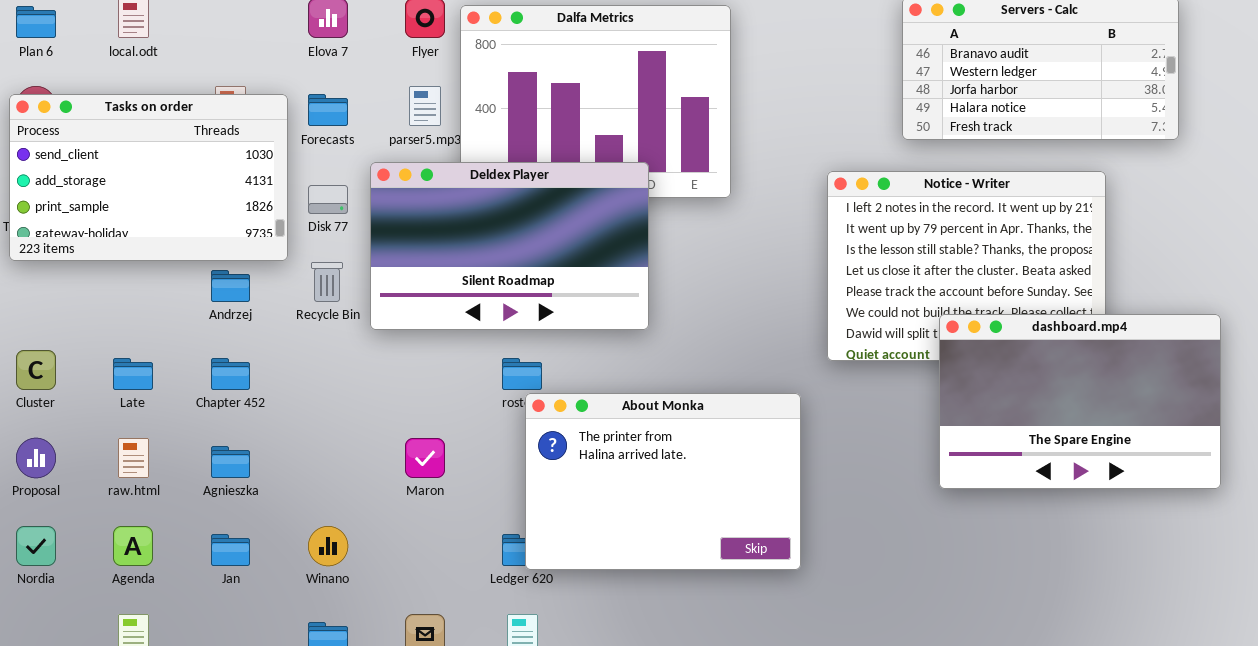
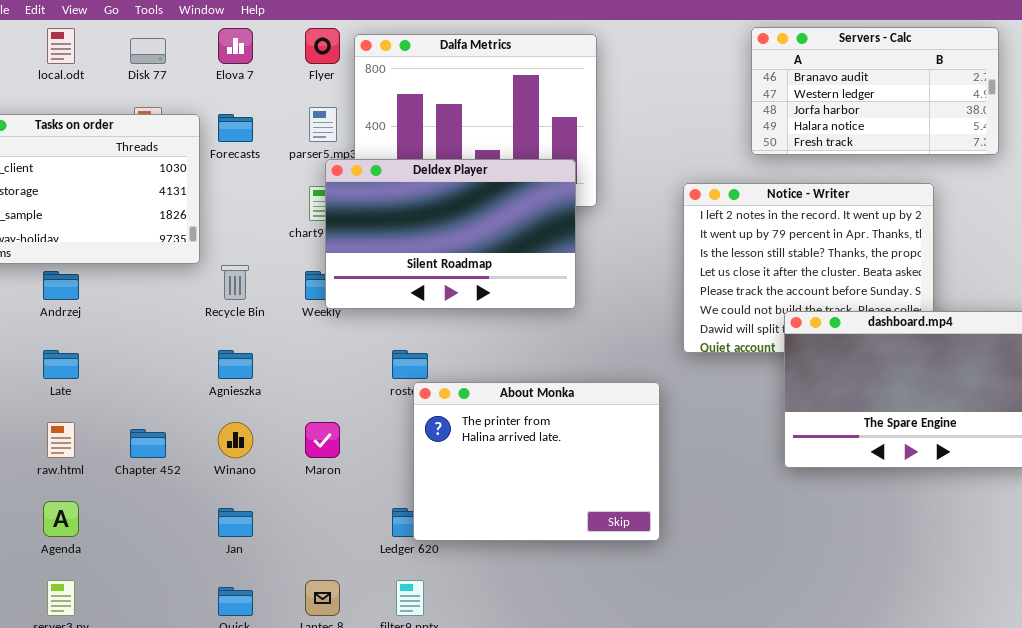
Deldex Player: [370,162,649,330] -> [325,159,576,309], moved
Disk 77: [308,185,348,214] -> [130,38,166,64], moved
Andrzej: [211,270,250,302] -> [43,271,79,300], moved
Chapter 452: [211,358,250,390] -> [130,429,166,458], moved
Agnieszka: [211,446,250,478] -> [218,350,253,379], moved
Winano: [308,526,348,566] -> [218,422,253,458], moved
Jan: [211,534,250,566] -> [218,508,253,537], moved

